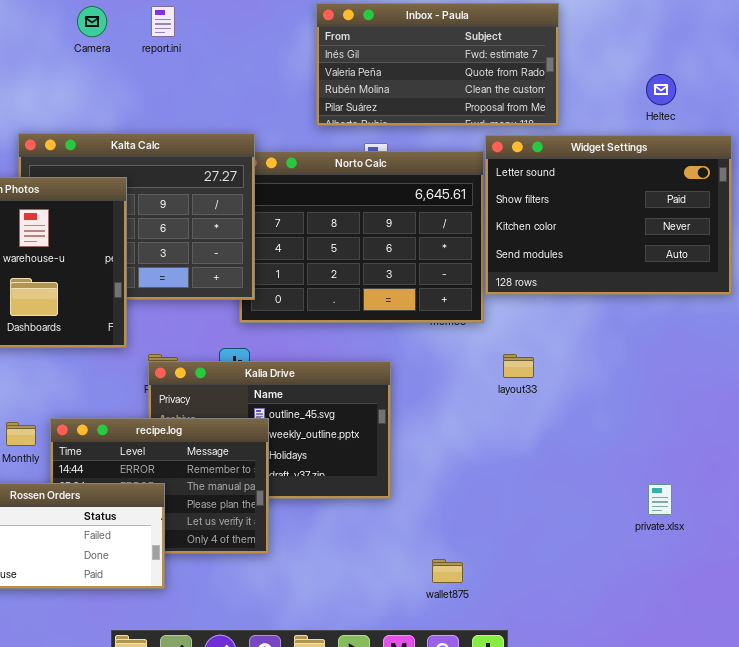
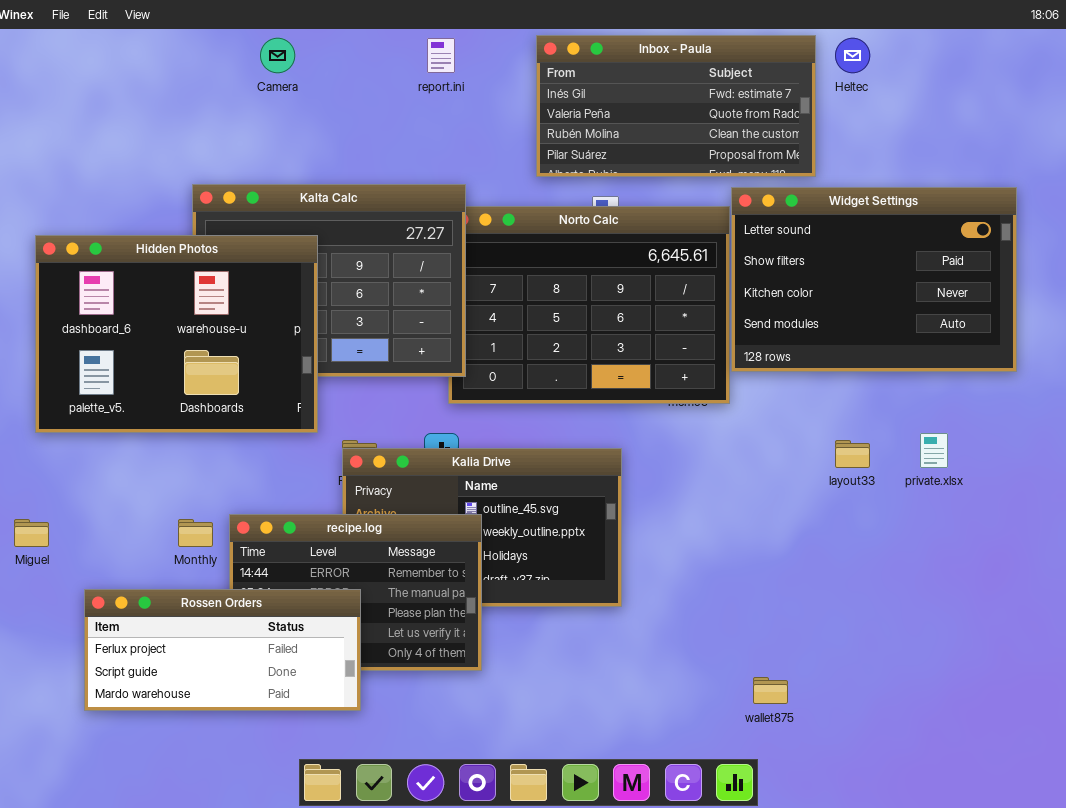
report.ini: [151,6,175,37] -> [427,38,455,73], moved
Heltec: [646,74,676,105] -> [835,38,870,73], moved
layout33: [503,354,534,378] -> [835,440,870,468], moved
private.xlsx: [648,484,672,515] -> [920,433,948,468], moved
wallet875: [432,559,463,583] -> [753,677,788,704], moved

